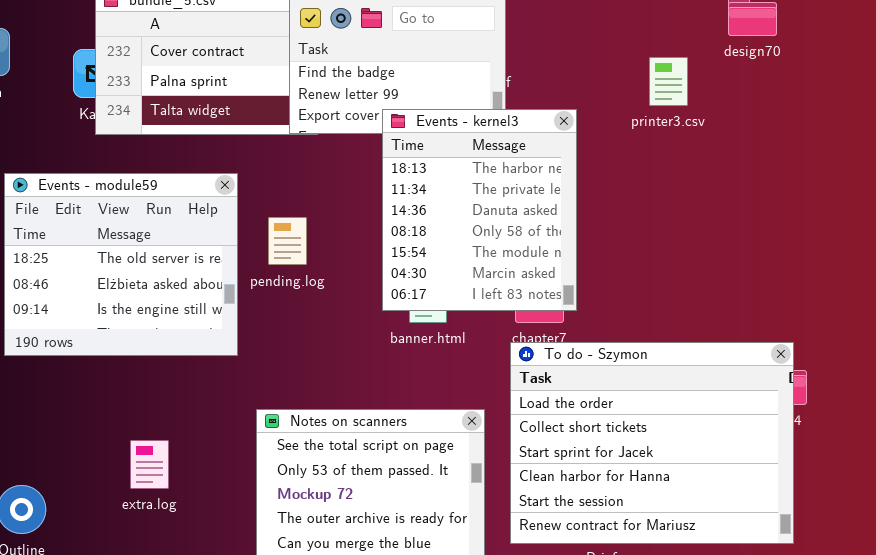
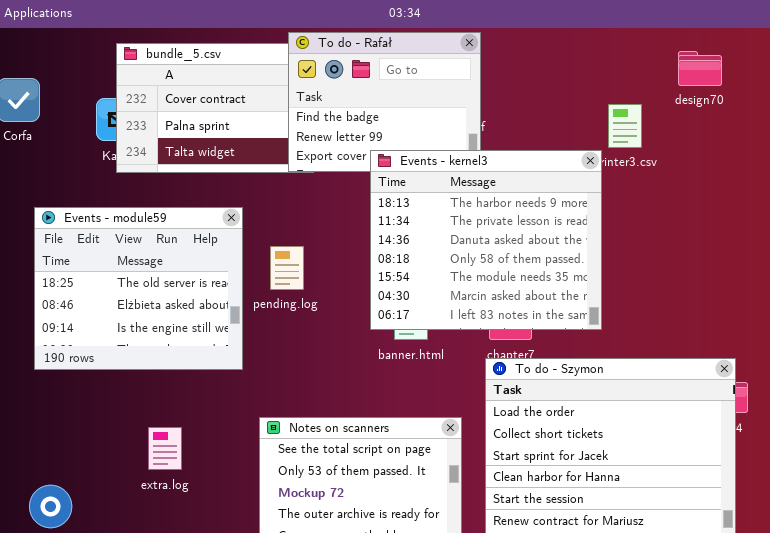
Events - kernel3: [382,109,577,311] -> [370,150,602,330], resized
extra.log: [130,440,169,489] -> [148,427,182,470], moved

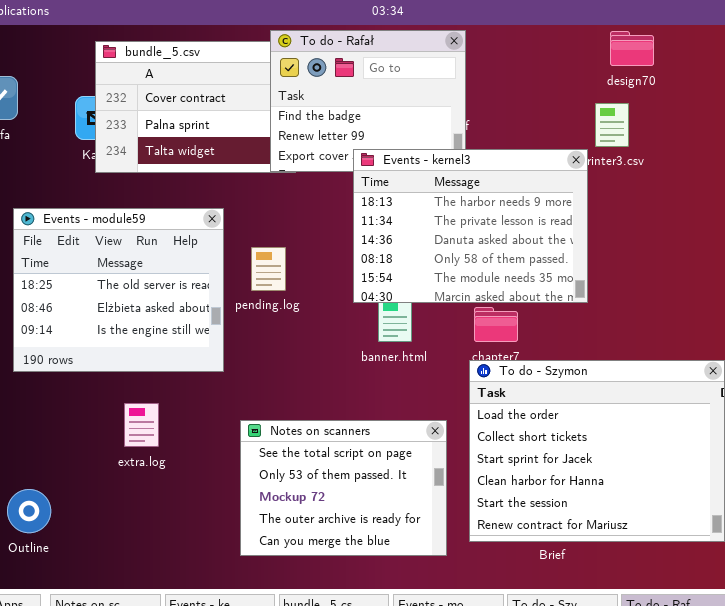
design70: [678,51,722,86] -> [610,31,654,66], moved
Events - kernel3: [370,150,602,330] -> [353,149,588,303], resized
extra.log: [148,427,182,470] -> [124,403,159,447], moved

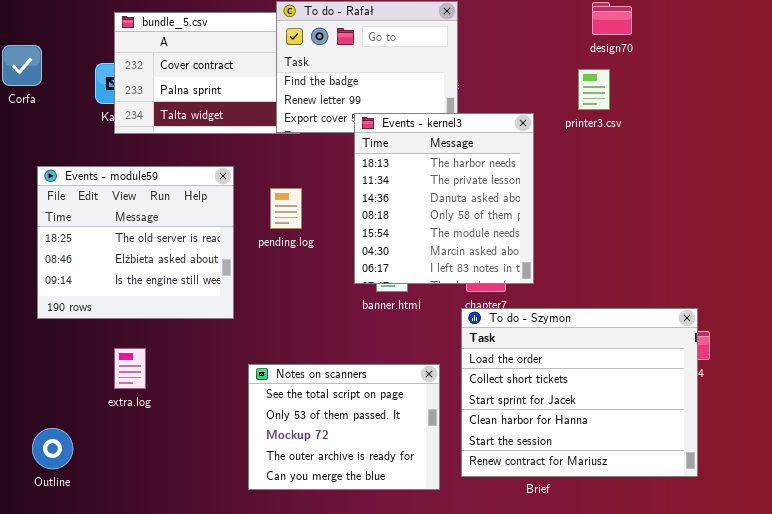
Events - kernel3: [353,149,588,303] -> [354,113,534,284], resized
pending.log: [251,247,286,291] -> [270,188,302,229], moved
extra.log: [124,403,159,447] -> [114,348,146,389], moved

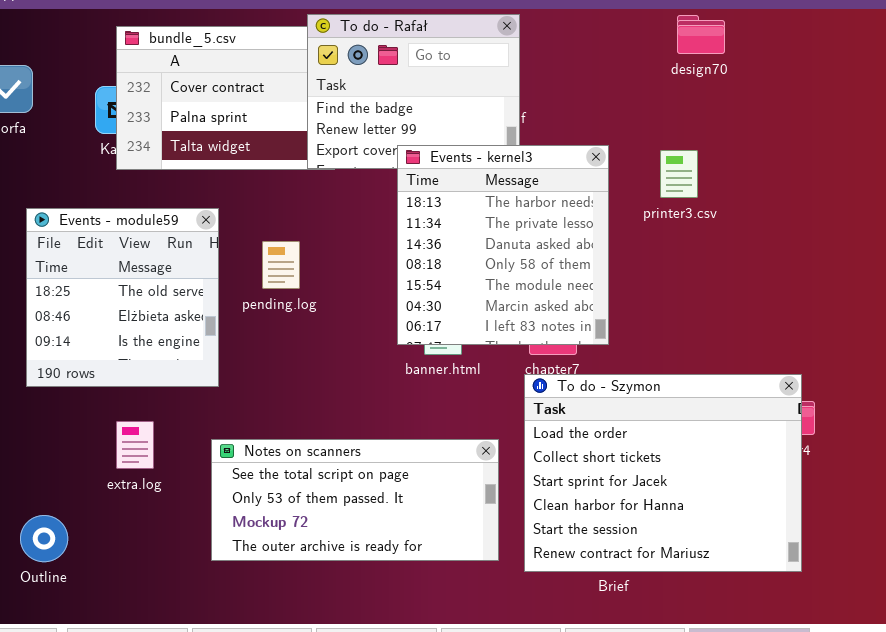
printer3.csv: [578,69,610,110] -> [660,150,698,198], moved
Events - module59: [37,166,234,319] -> [26,208,219,387], resized
pending.log: [270,188,302,229] -> [262,241,300,289], moved
Notes on scanners: [248,364,440,490] -> [211,439,499,561], resized

